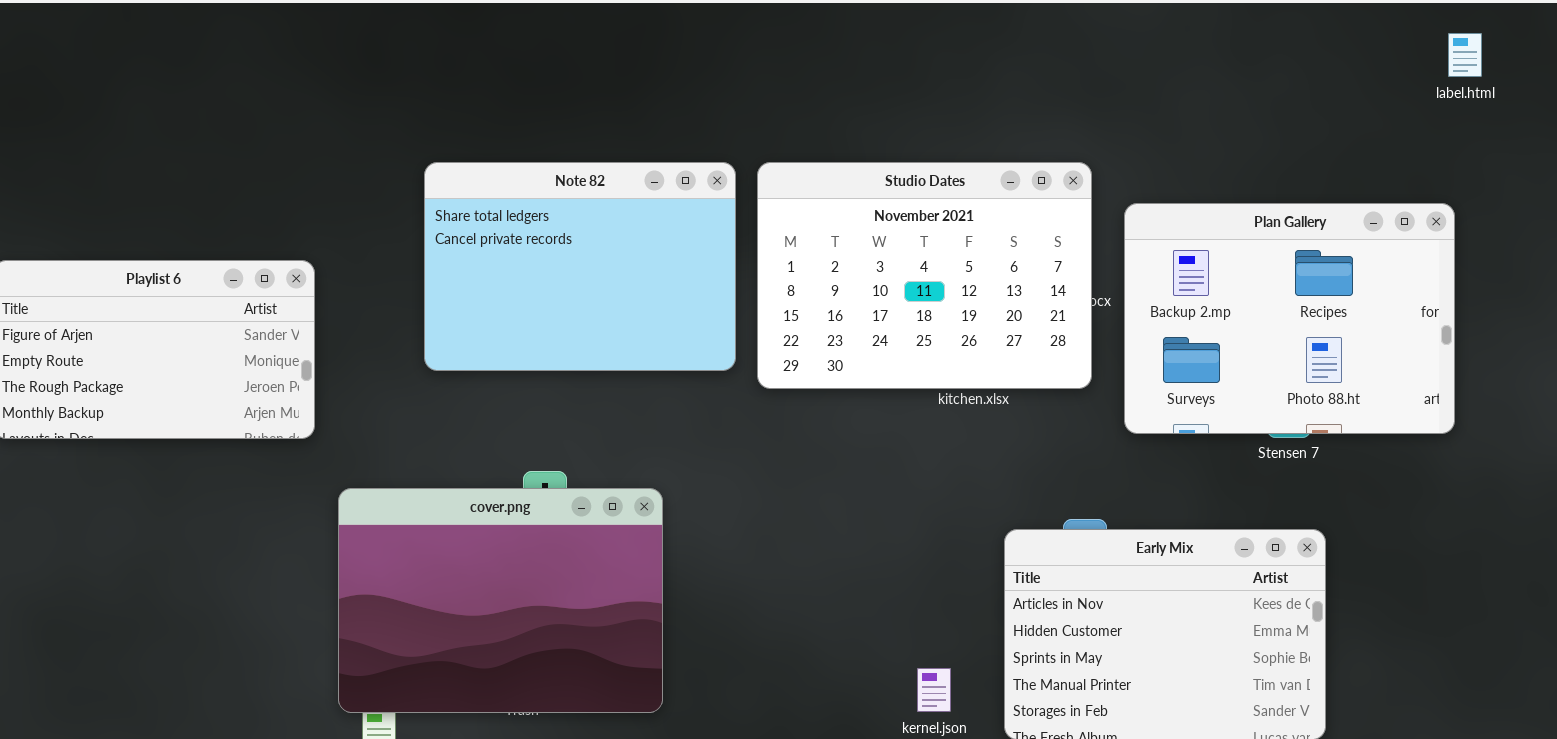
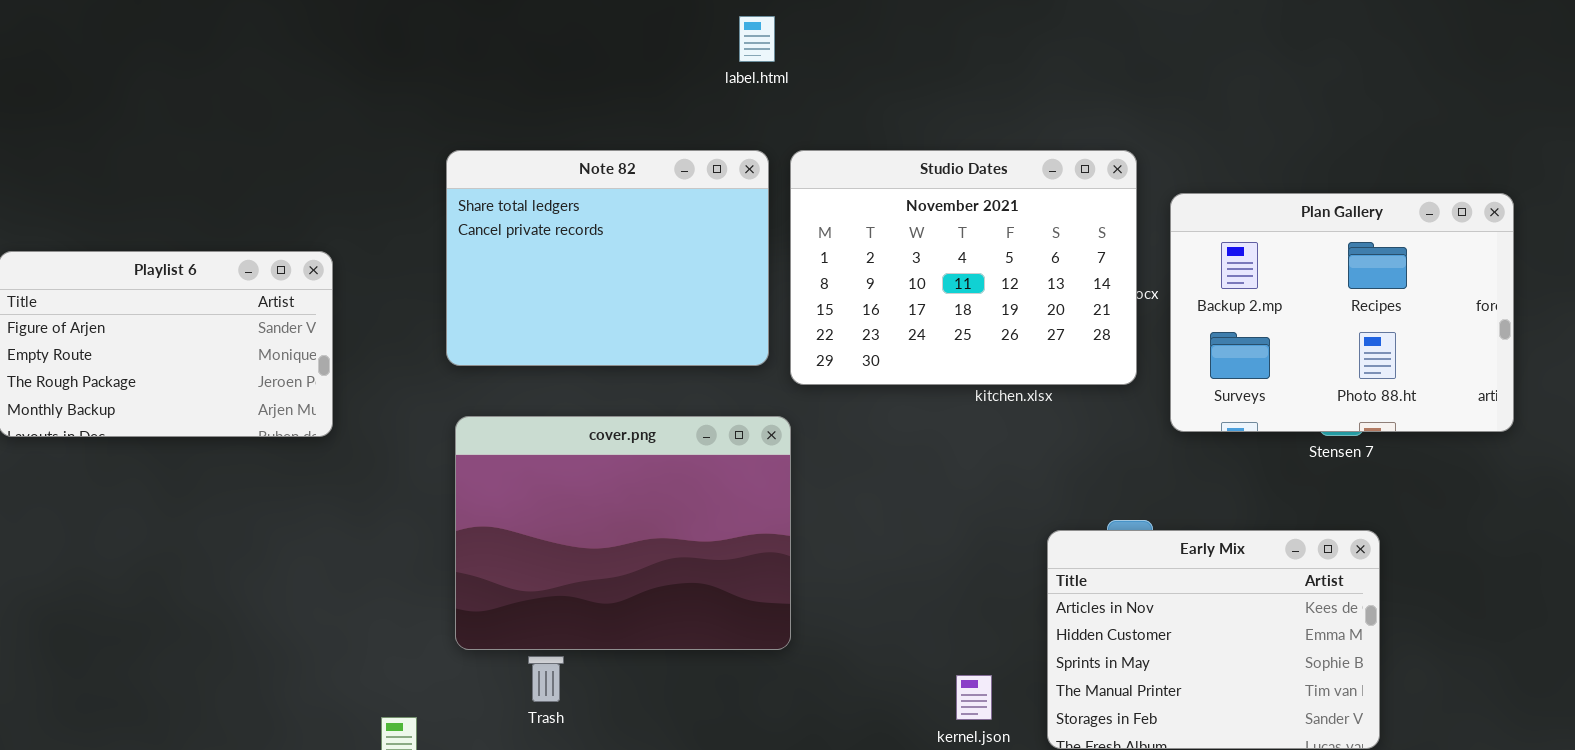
label.html: [1448,33,1482,77] -> [739,16,775,62], moved
cover.png: [338,488,663,713] -> [455,416,791,650], moved

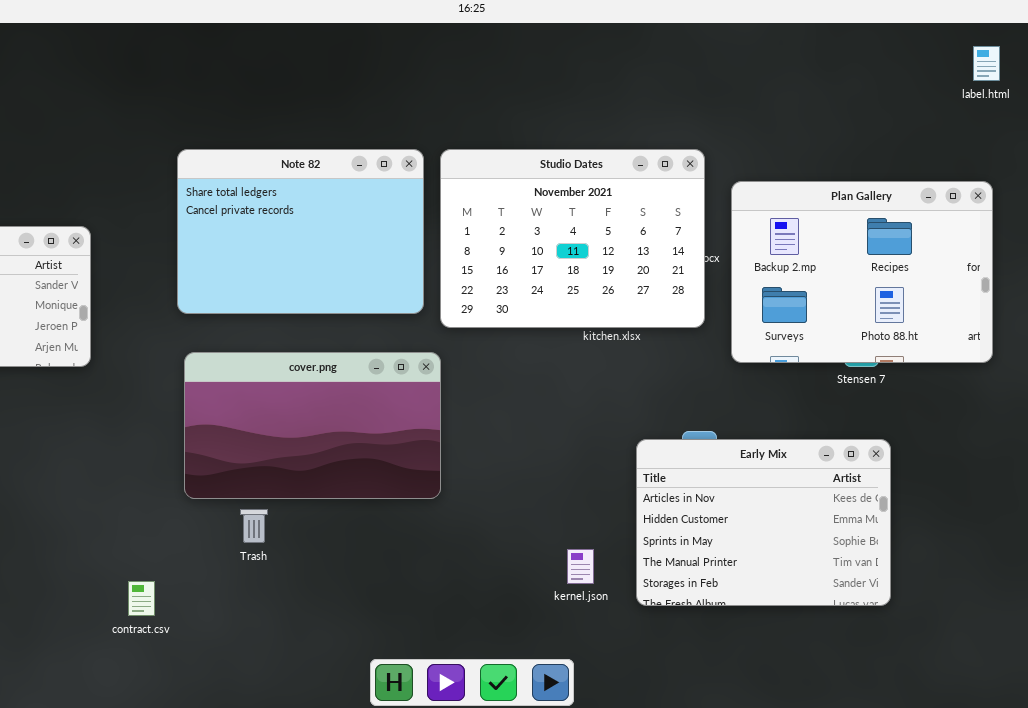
label.html: [739,16,775,62] -> [973,46,1000,81], moved
cover.png: [455,416,791,650] -> [184,352,441,499], resized
Trash: [528,656,564,702] -> [240,509,268,543], moved

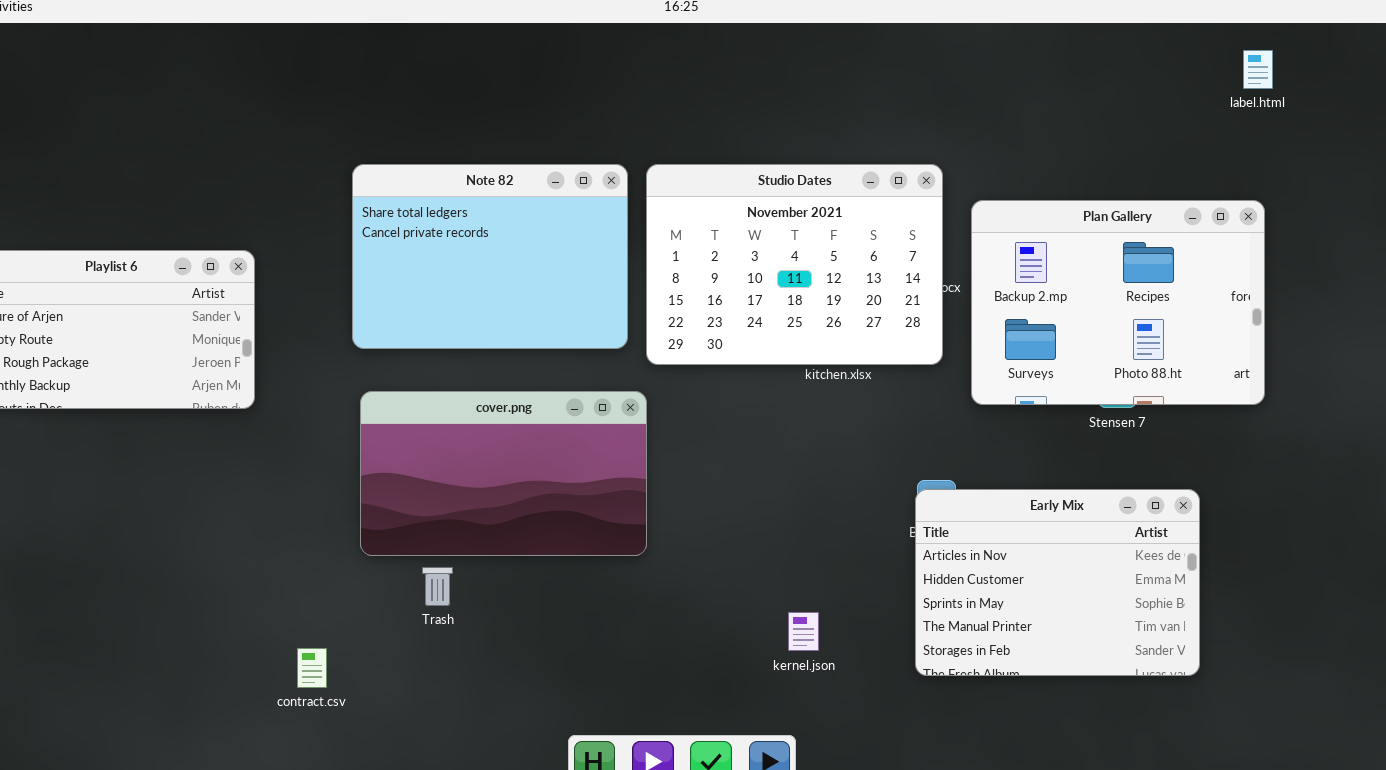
Early Mix: [636,439,891,606] -> [915,489,1200,676], moved

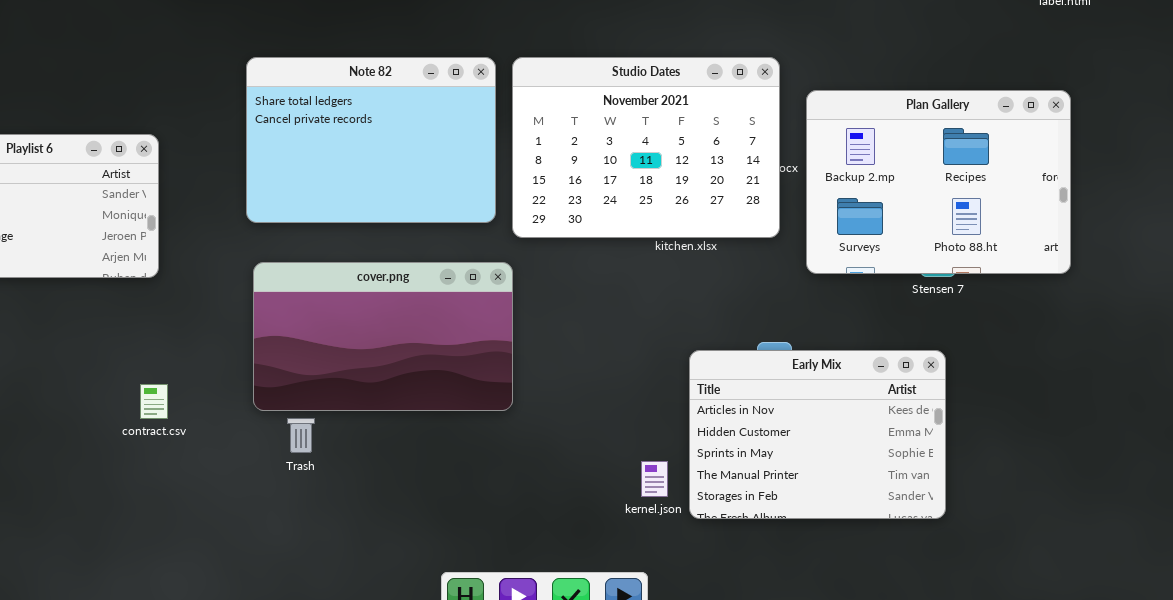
Early Mix: [915,489,1200,676] -> [689,350,946,519], moved
Trash: [422,567,453,606] -> [287,418,315,453], moved
contract.csv: [297,648,327,688] -> [140,384,168,419], moved

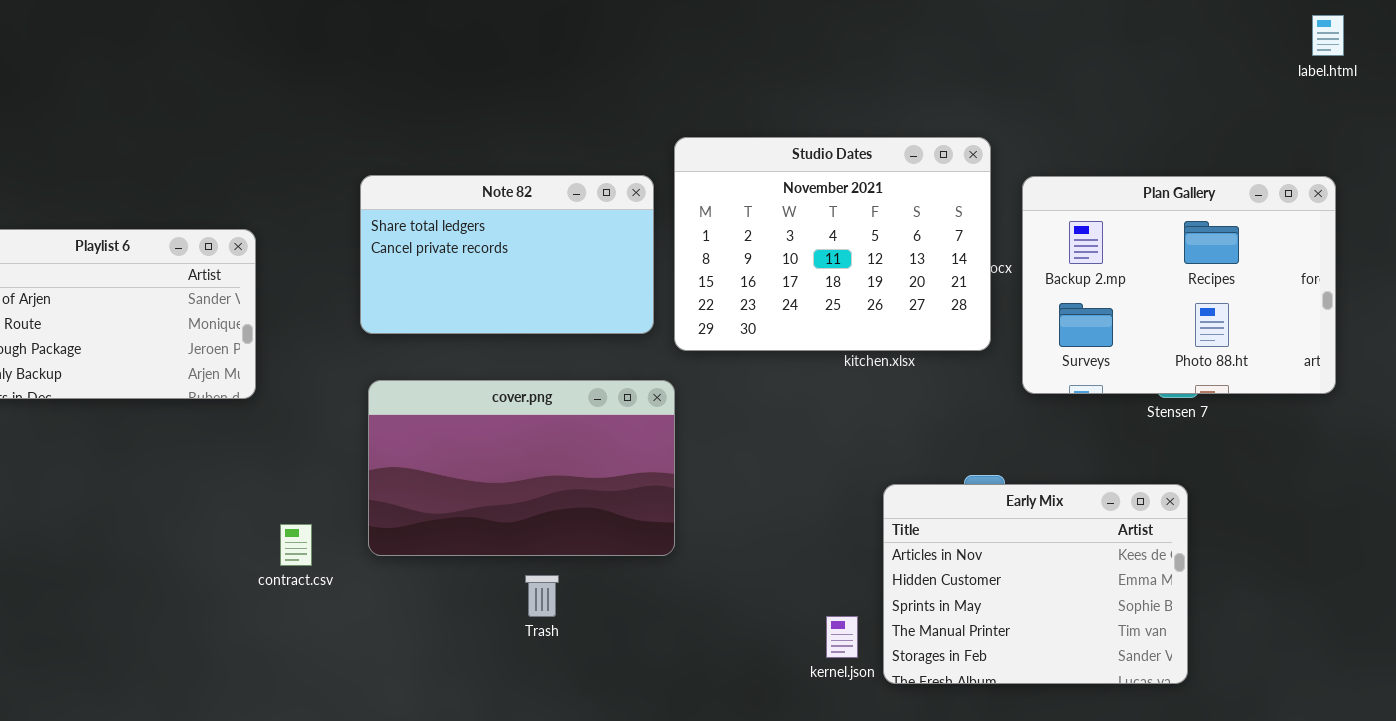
Note 82: [246,57,496,223] -> [360,175,654,334], resized
contract.csv: [140,384,168,419] -> [280,524,312,566], moved
Trash: [287,418,315,453] -> [525,575,559,617], moved

